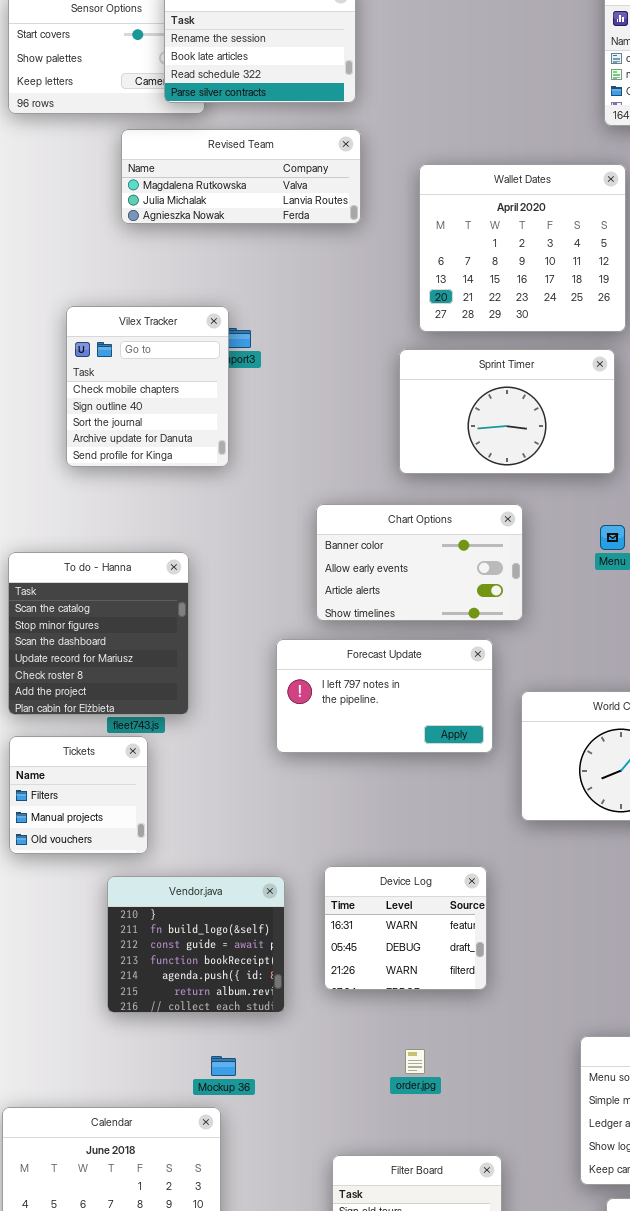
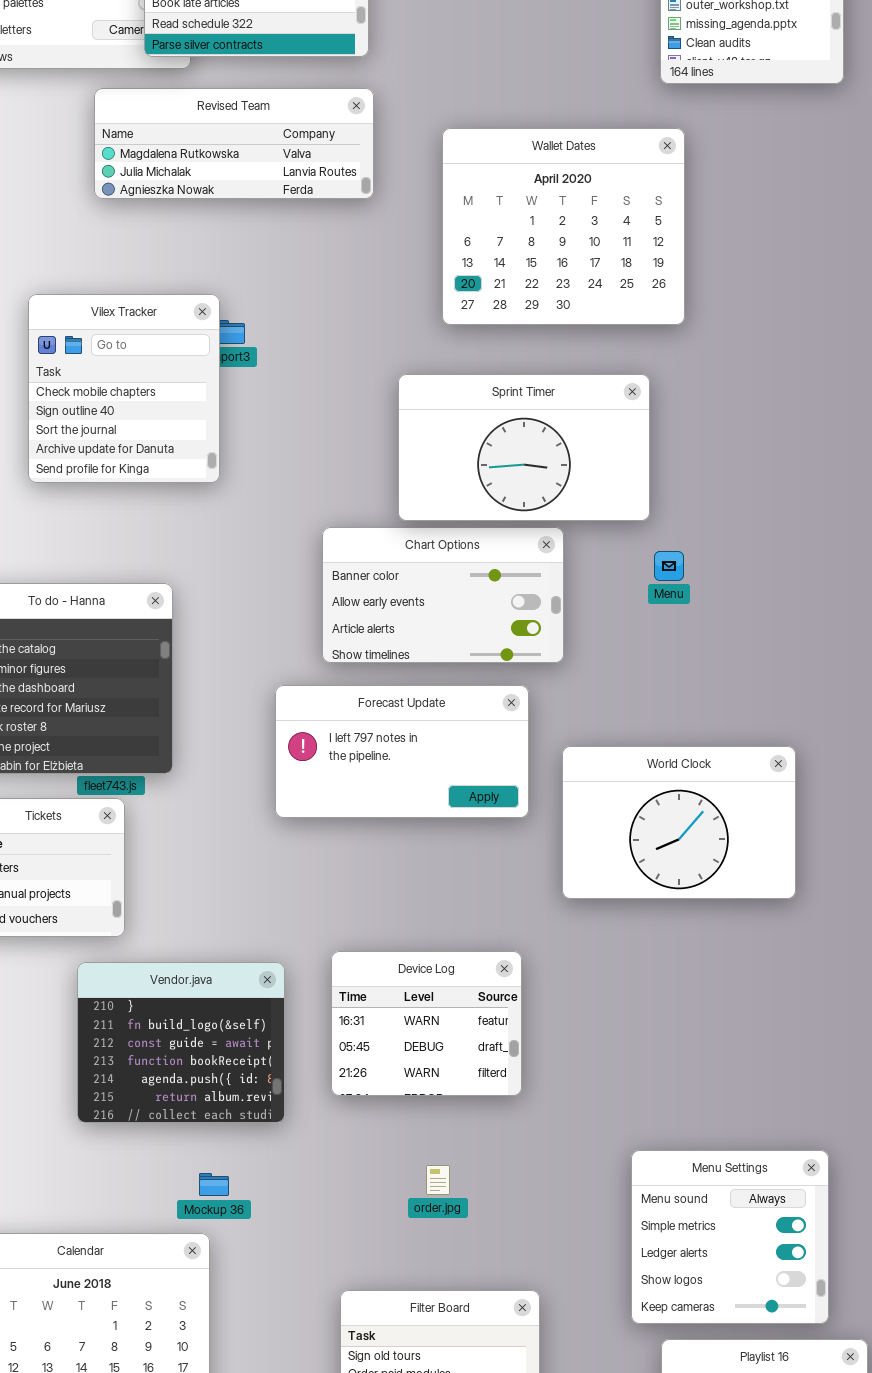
Sprint Timer: [399,349,615,474] -> [398,374,650,521], moved

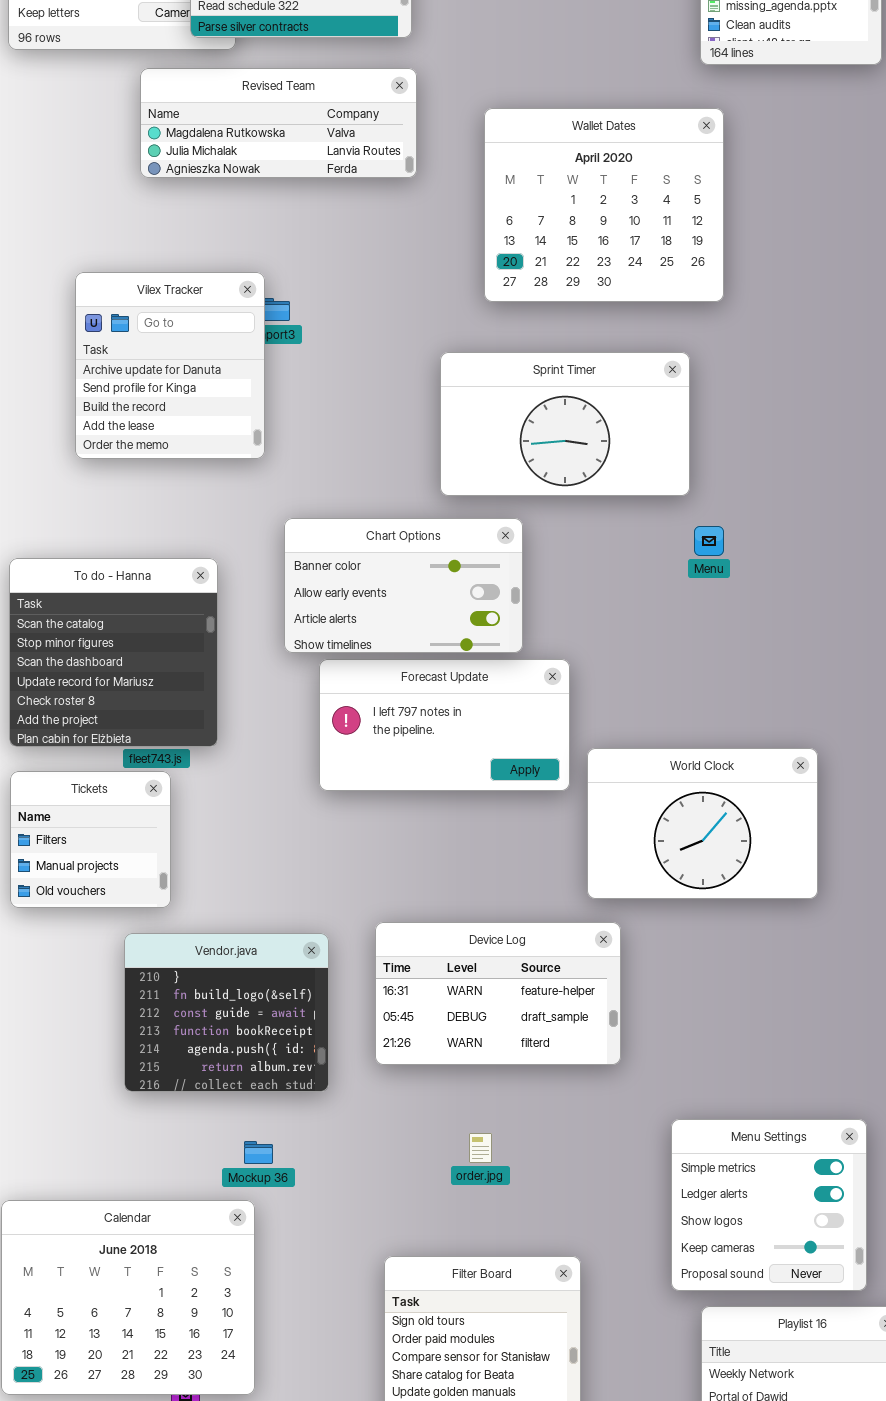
Vilex Tracker: [28,294,220,483] -> [75,272,265,459], scrolled down 3 rows
Chart Options: [322,527,564,663] -> [284,518,523,653], moved
World Clock: [562,746,796,899] -> [587,748,818,899], moved
Device Log: [331,951,522,1096] -> [375,922,621,1065], resized
Menu Settings: [631,1150,829,1324] -> [671,1119,867,1291], scrolled down 1 row

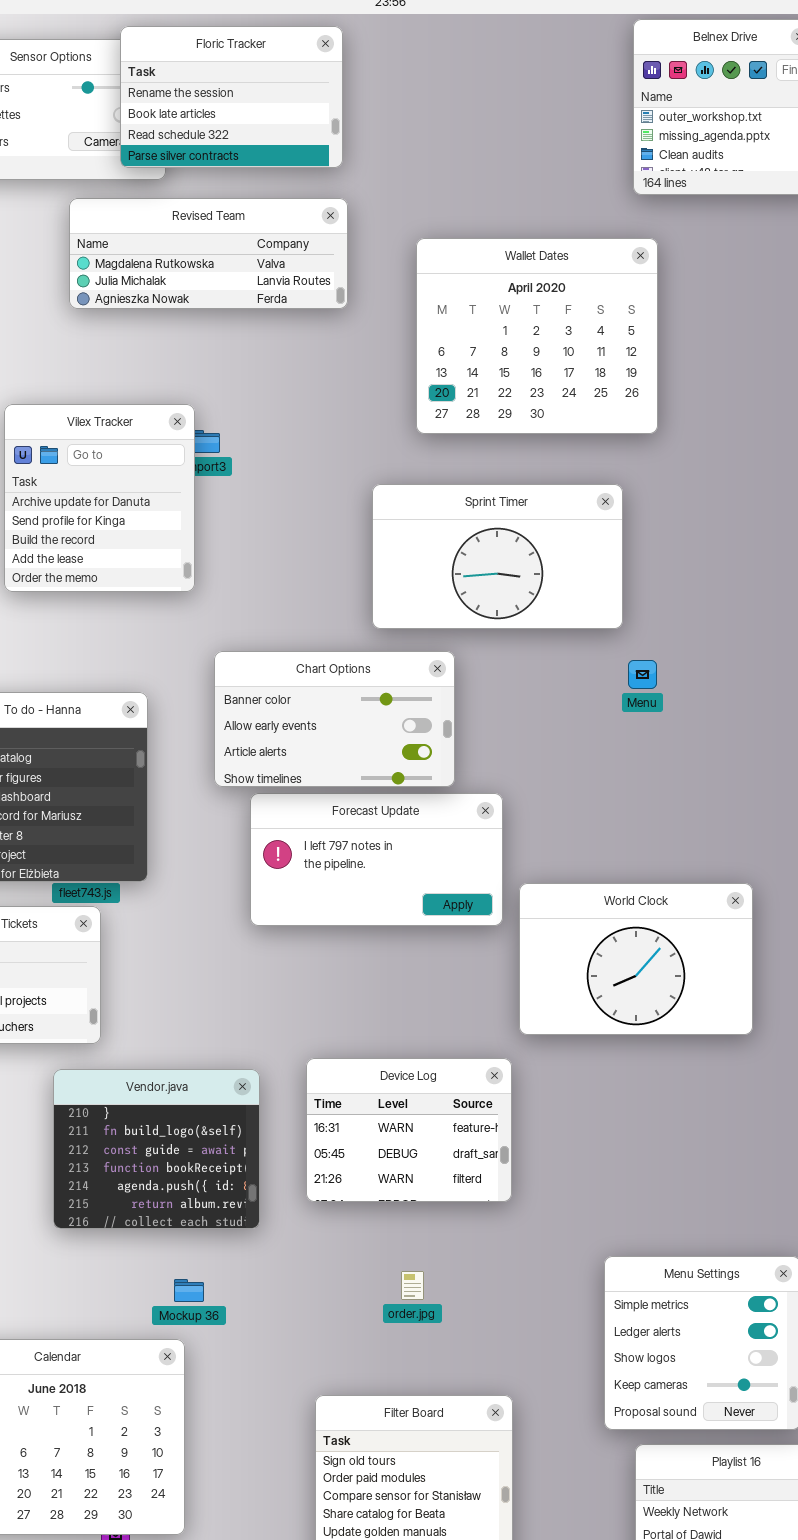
Device Log: [375,922,621,1065] -> [306,1058,512,1202], resized

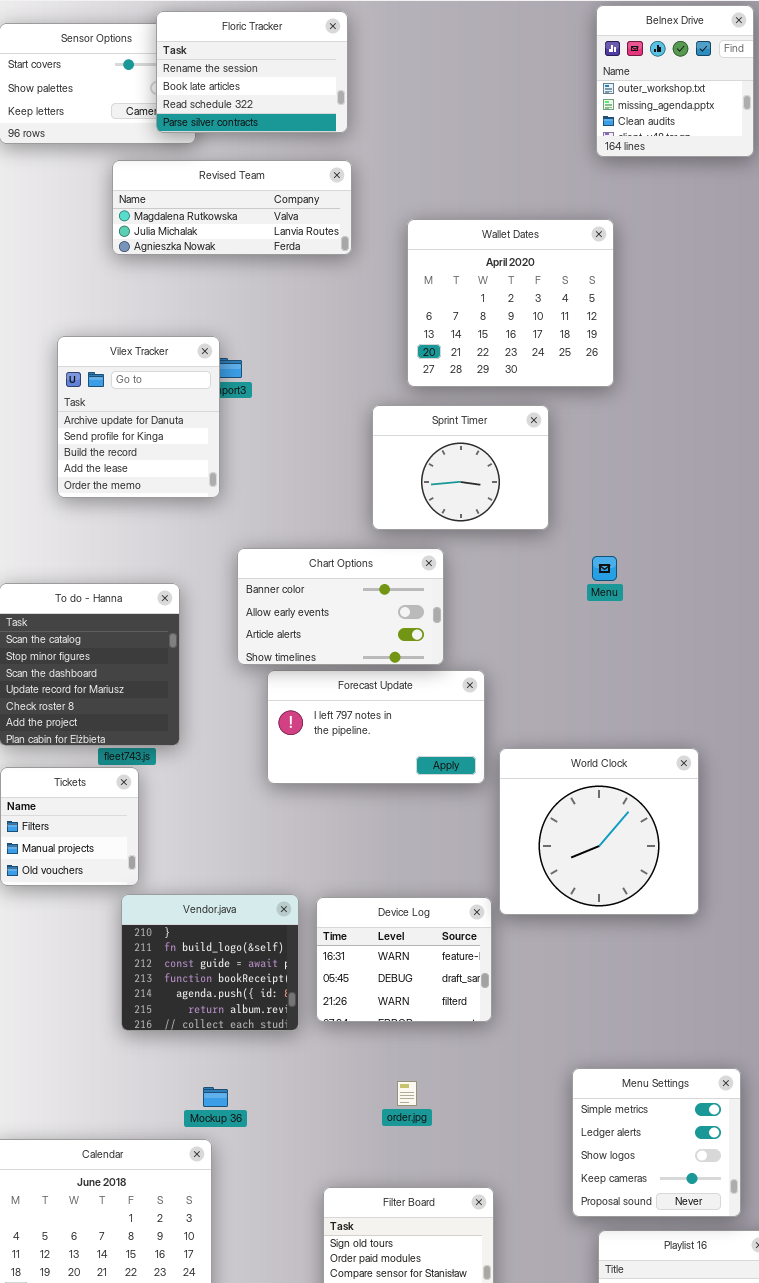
Wallet Dates: [416,238,658,434] -> [407,219,614,387], moved
Sprint Timer: [372,484,623,629] -> [372,405,549,530], resized
World Clock: [519,883,753,1035] -> [499,748,699,915], resized
Vendor.java: [53,1069,260,1229] -> [121,894,299,1031], moved

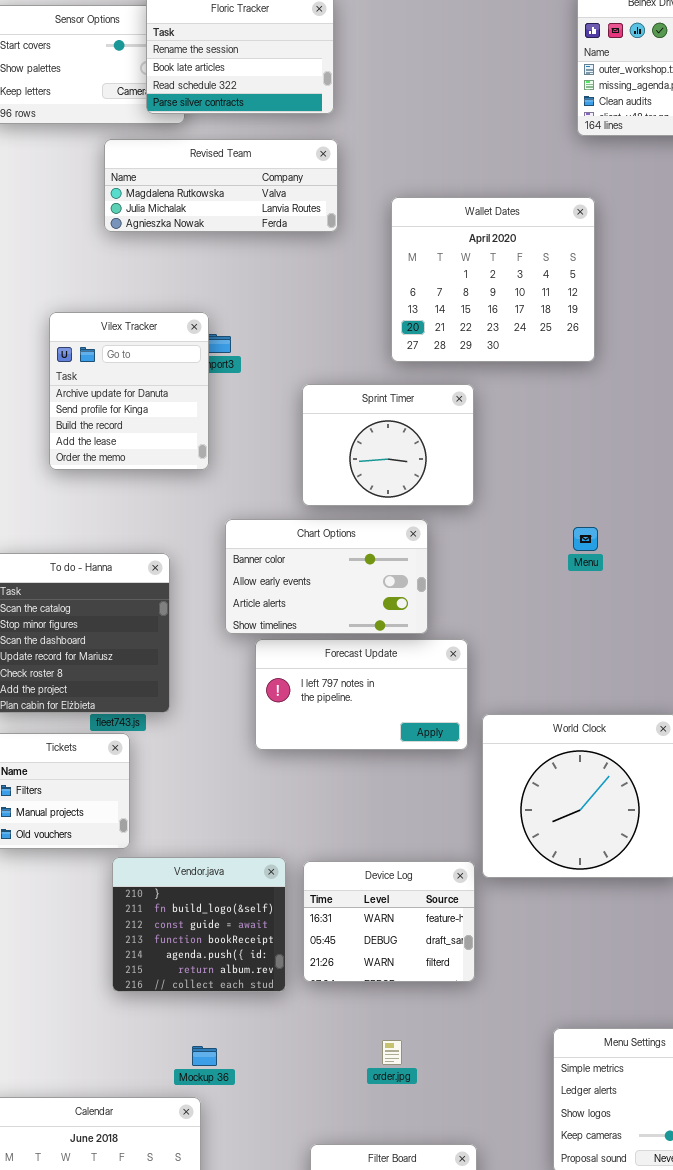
Sprint Timer: [372,405,549,530] -> [302,384,474,506], moved

